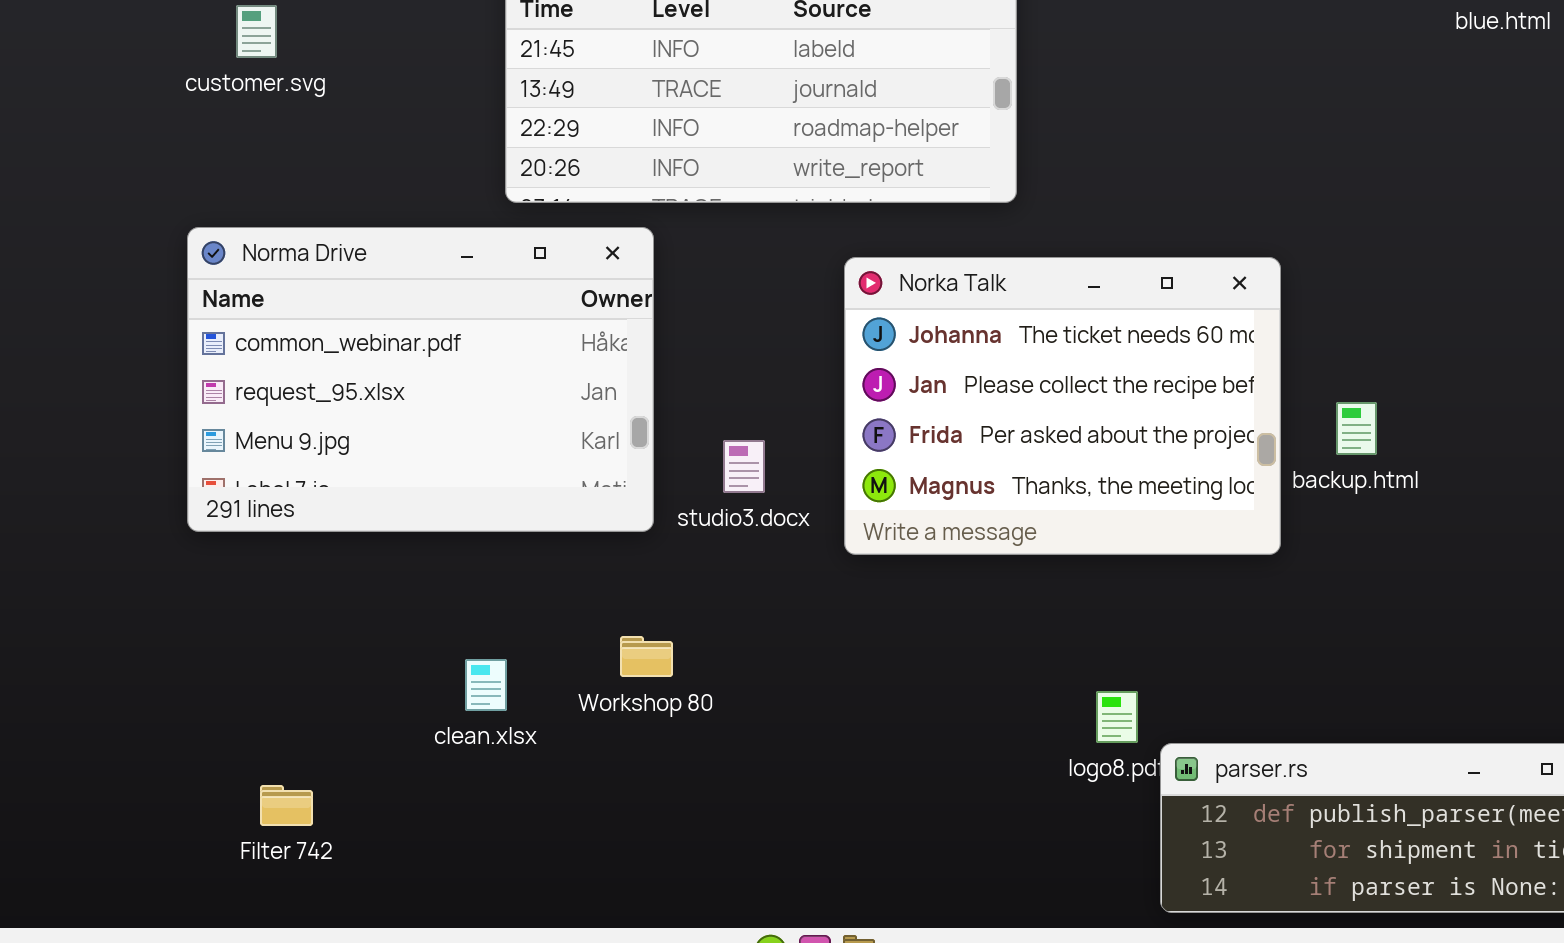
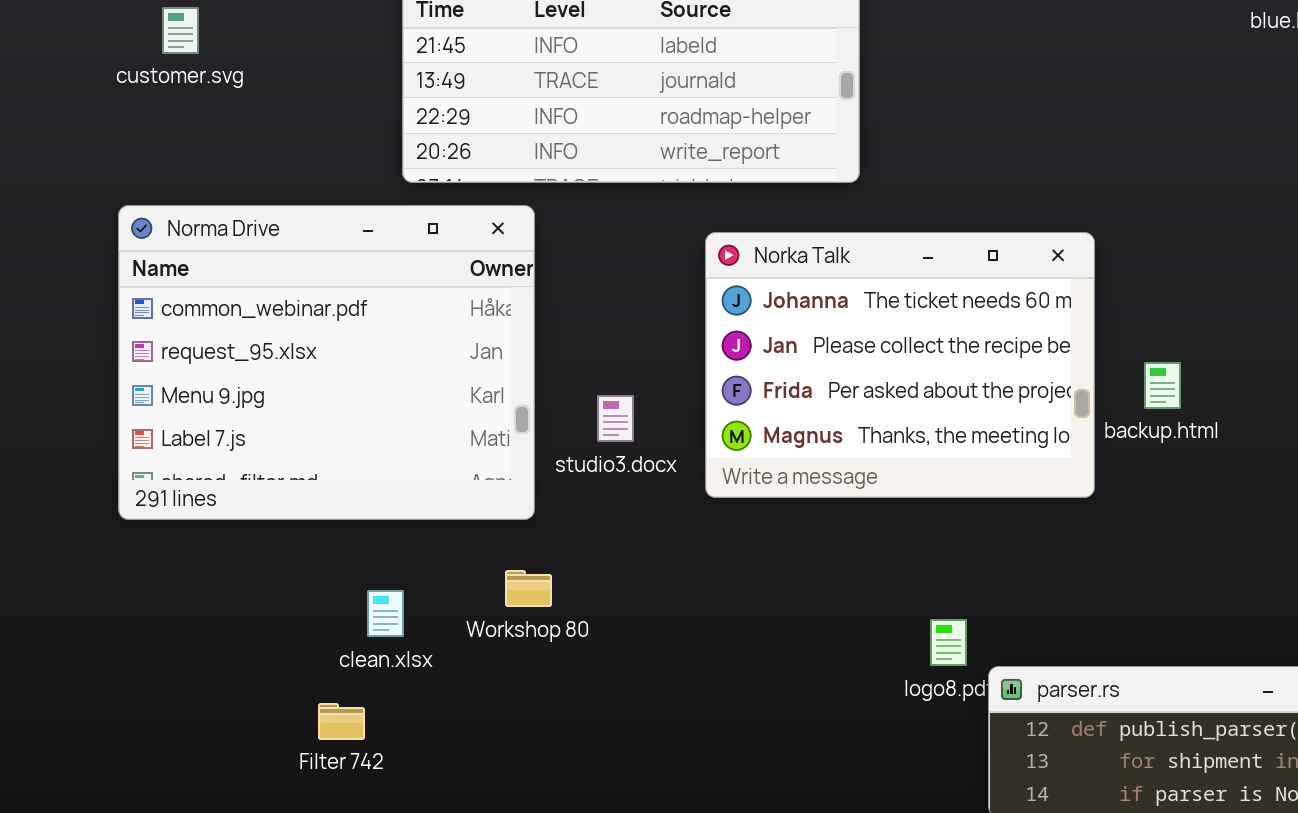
Norma Drive: [187,227,654,532] -> [118,205,535,520], resized
Filter 742: [260,785,313,826] -> [318,703,365,740], moved

